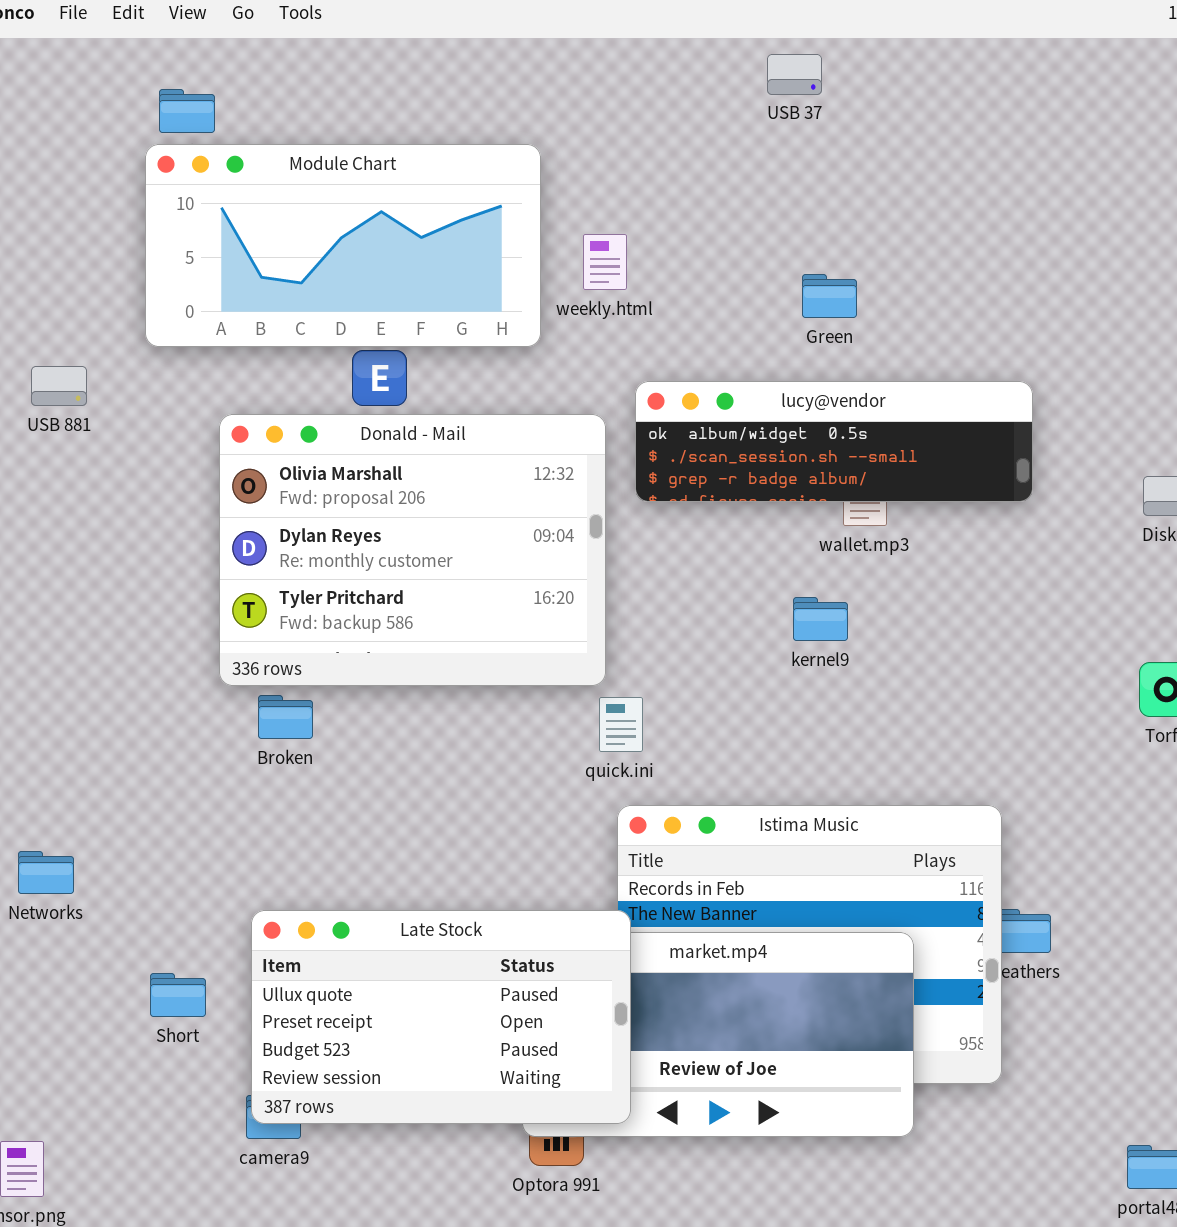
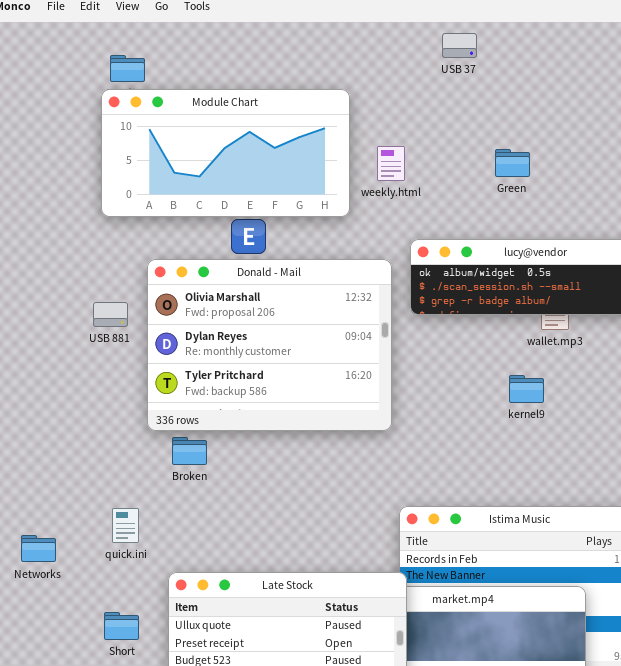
USB 37: [767,54,822,95] -> [442,33,477,58], moved
Green: [802,274,857,318] -> [495,149,530,177], moved
USB 881: [31,366,87,406] -> [93,302,128,327], moved
quick.ini: [599,697,643,752] -> [112,508,139,543], moved

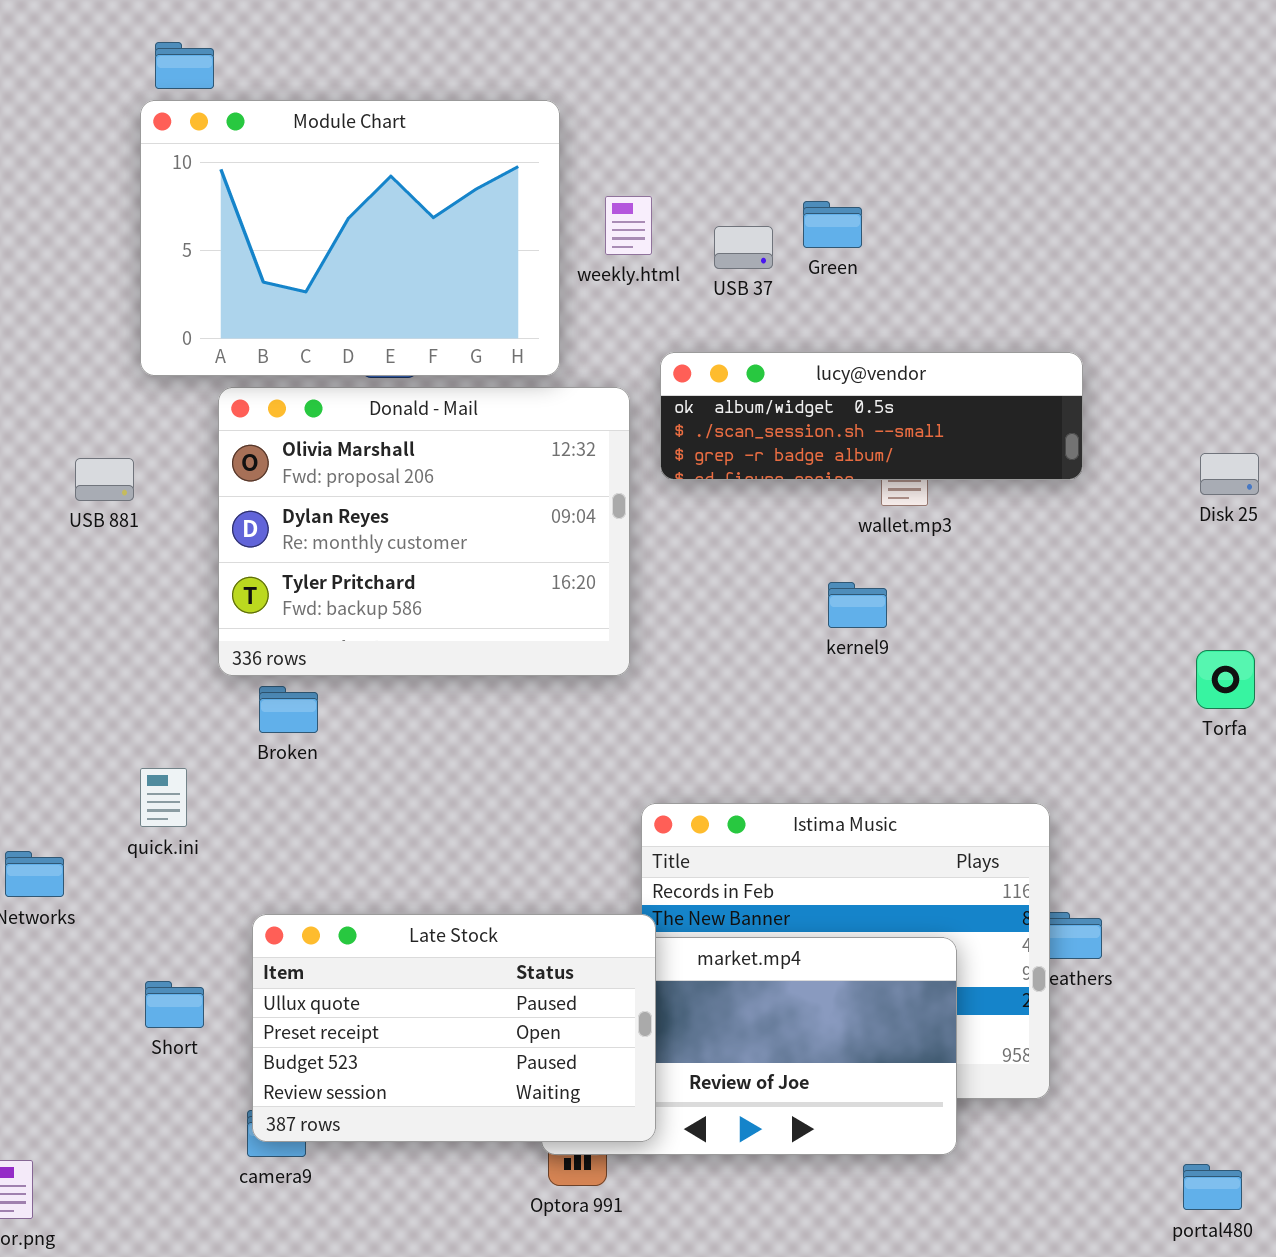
USB 37: [442,33,477,58] -> [714,226,773,269], moved
Module Chart: [101,89,350,217] -> [140,100,560,376], resized
USB 881: [93,302,128,327] -> [75,458,134,501], moved
quick.ini: [112,508,139,543] -> [140,768,187,827], moved

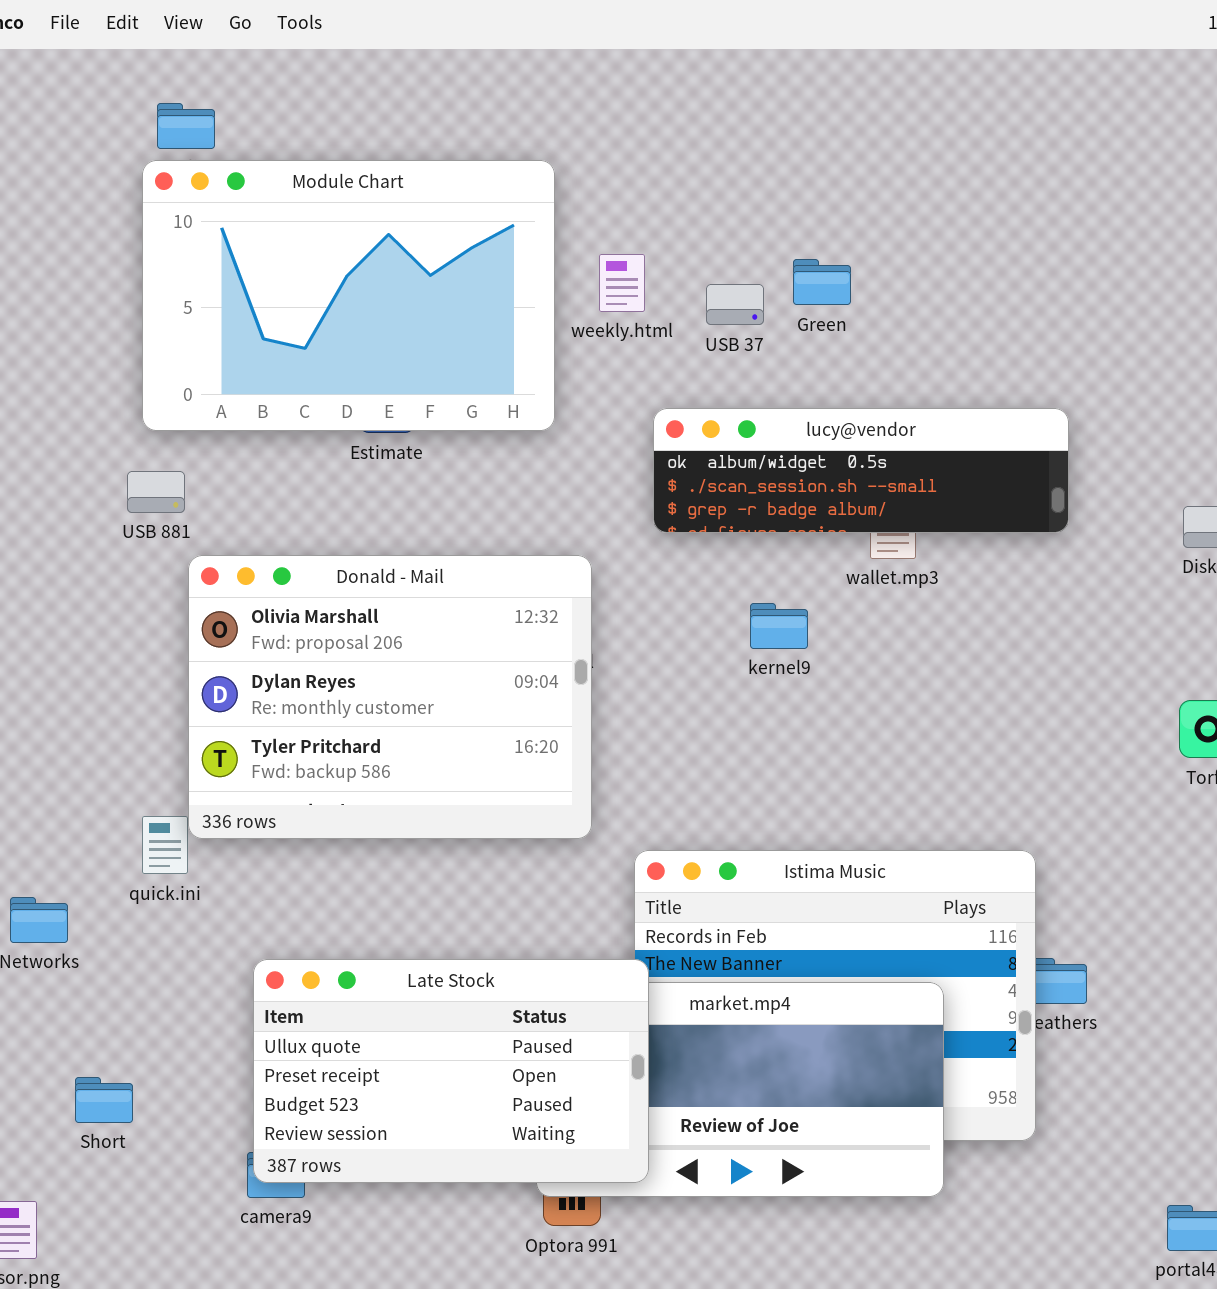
Donald - Mail: [218,387,630,676] -> [188,555,592,839], moved
USB 881: [75,458,134,501] -> [127,471,185,513], moved
kernel9: [828,582,887,628] -> [750,603,808,649], moved
Short: [145,981,204,1028] -> [75,1077,133,1123], moved

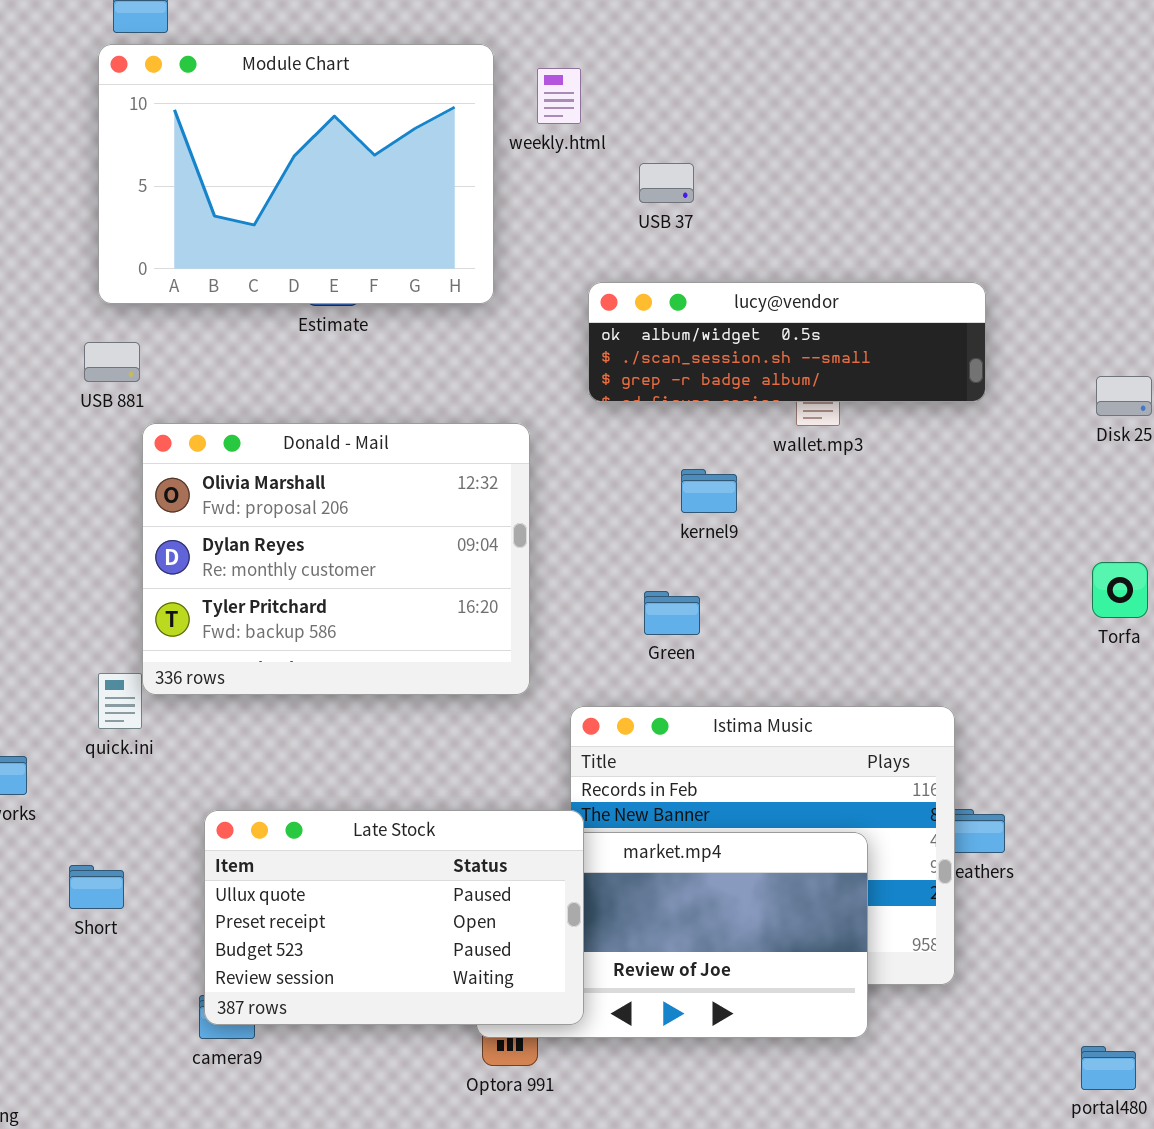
weekly.html: [599,254,645,312] -> [537,68,581,124], moved
Green: [793,259,851,305] -> [644,591,700,635], moved
Short: [75,1077,133,1123] -> [69,865,124,909], moved

